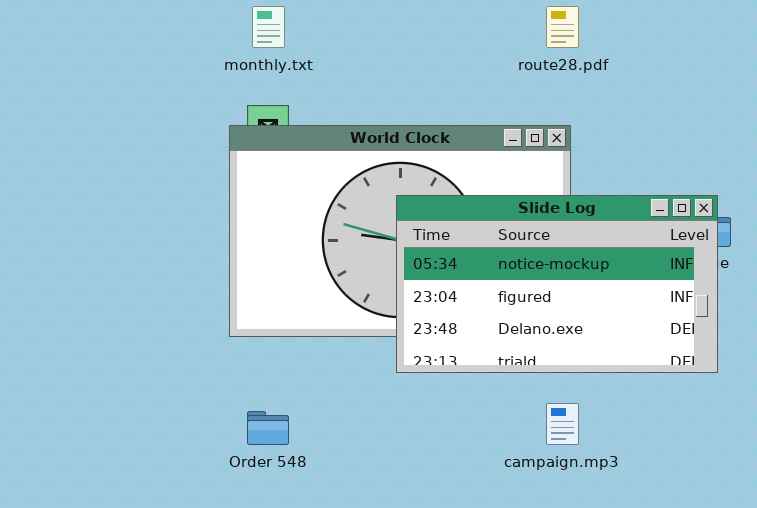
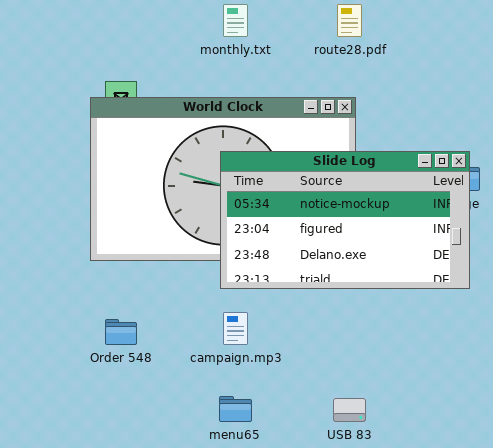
monthly.txt: [252,6,285,48] -> [223,4,248,37], moved
campaign.mp3: [546,403,579,445] -> [223,312,248,345], moved

